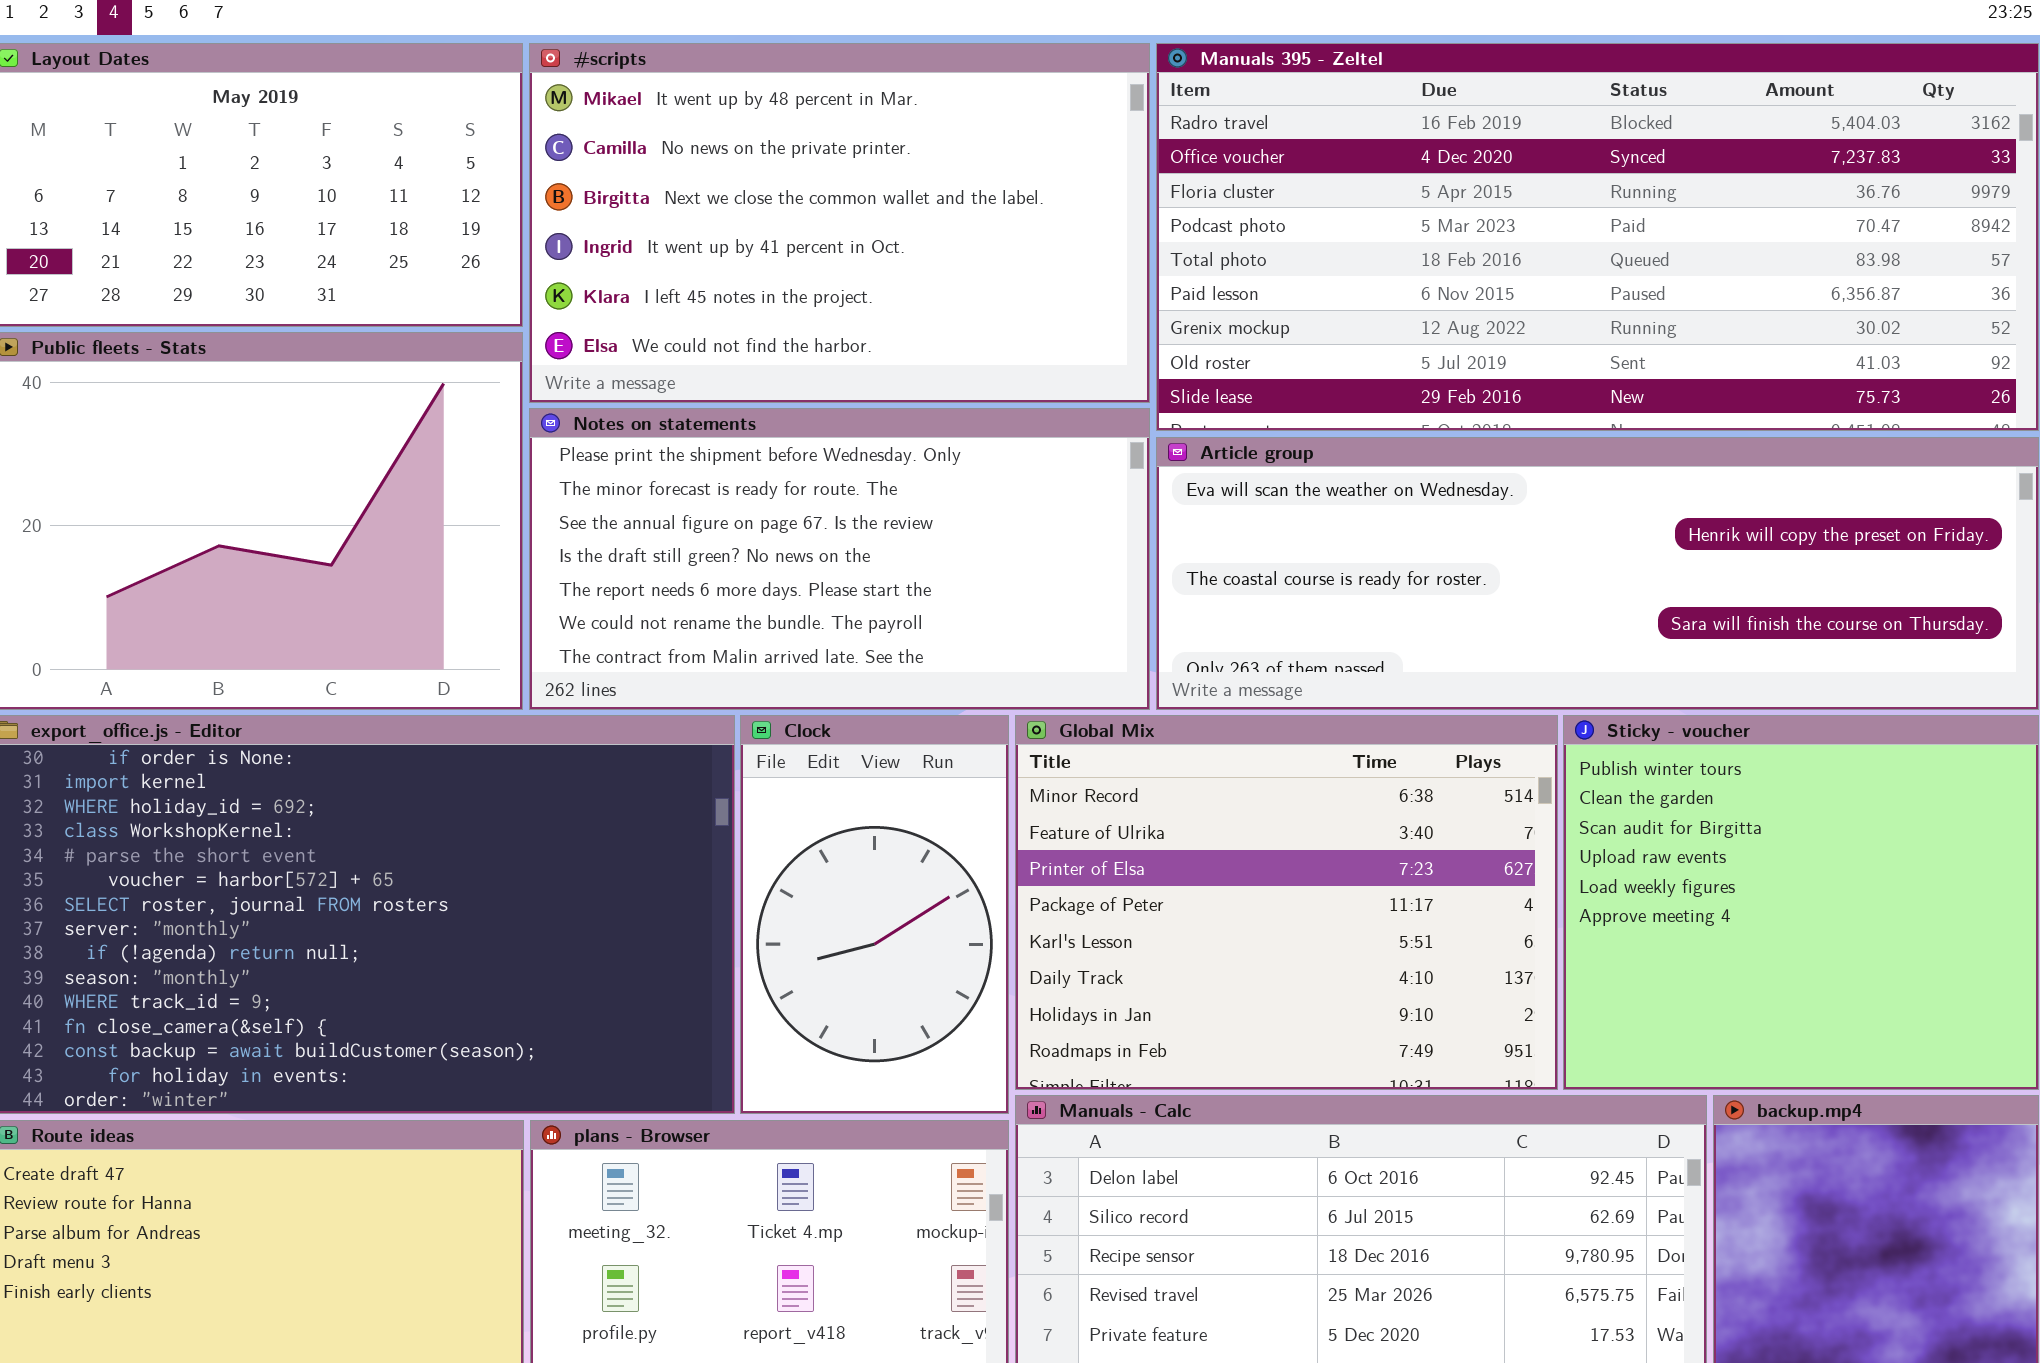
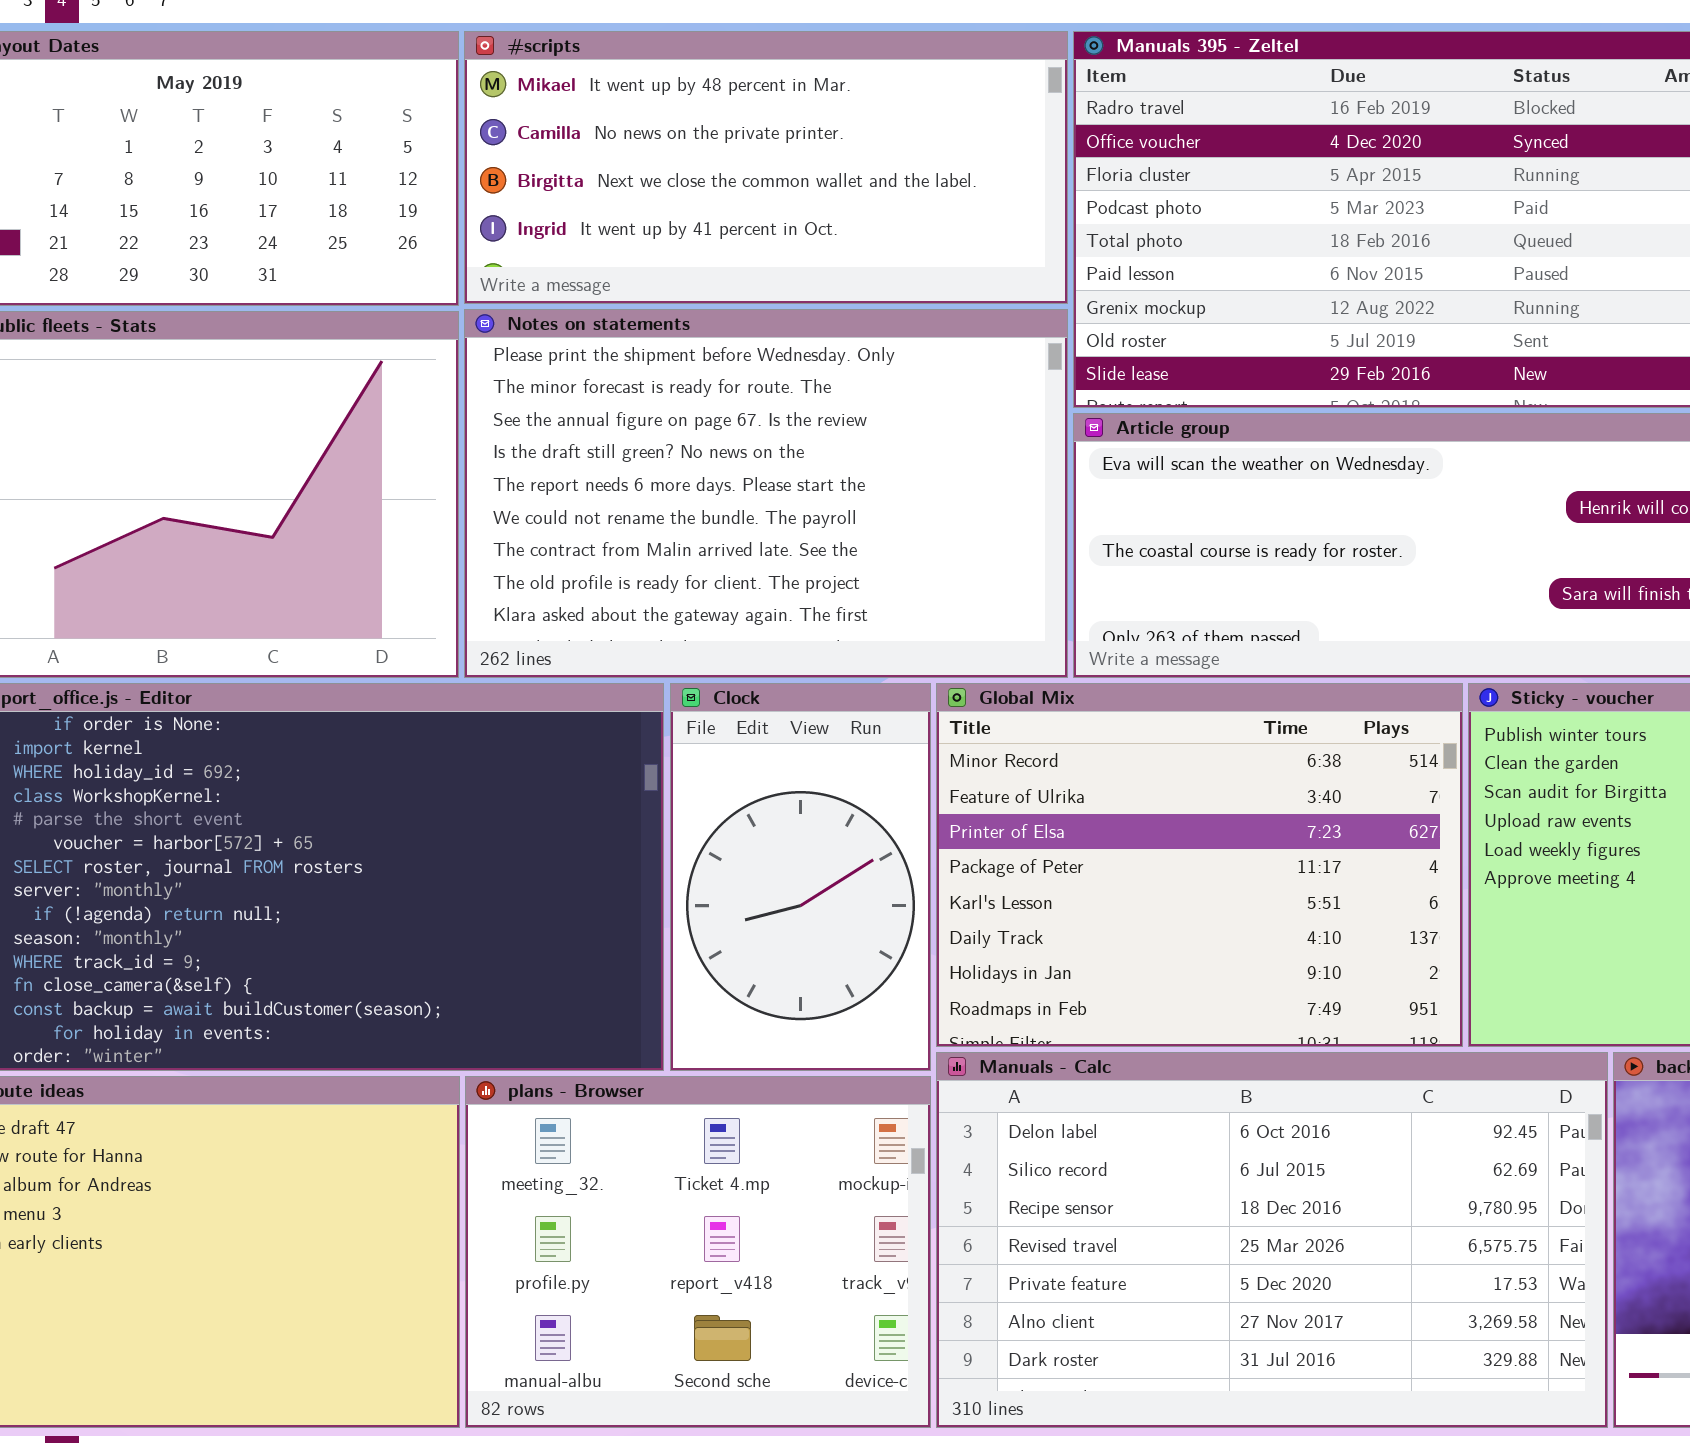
#scripts: [529,43,1150,403] -> [464,31,1068,304], resized
Notes on statements: [529,408,1150,710] -> [464,309,1068,678], resized

